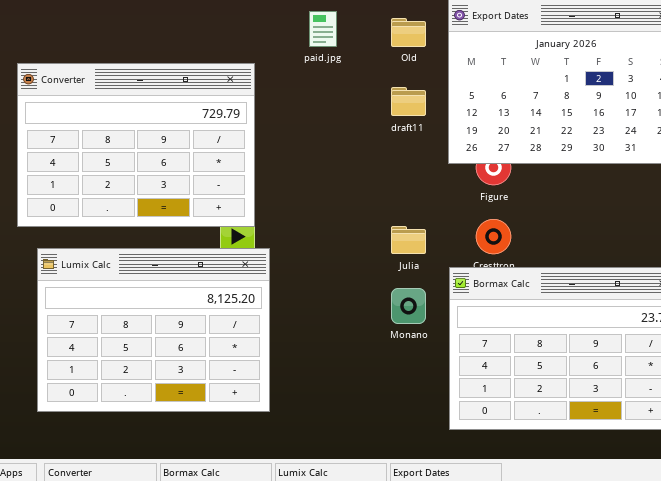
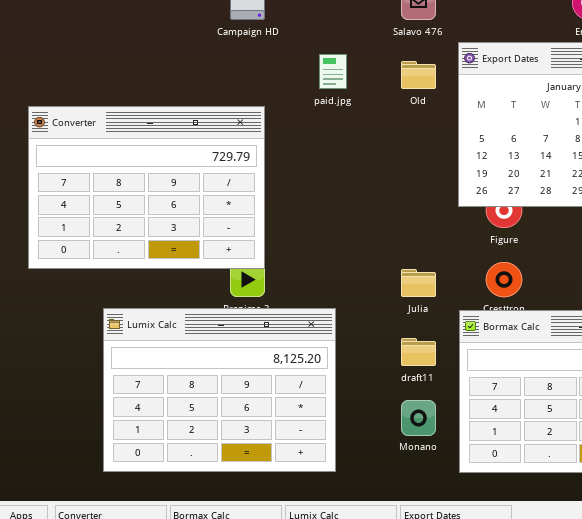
draft11: [391,87,426,116] -> [401,338,436,366], moved
Lumix Calc: [37,248,270,412] -> [103,308,336,472], moved
Monano: [391,288,426,324] -> [401,400,436,436], moved

